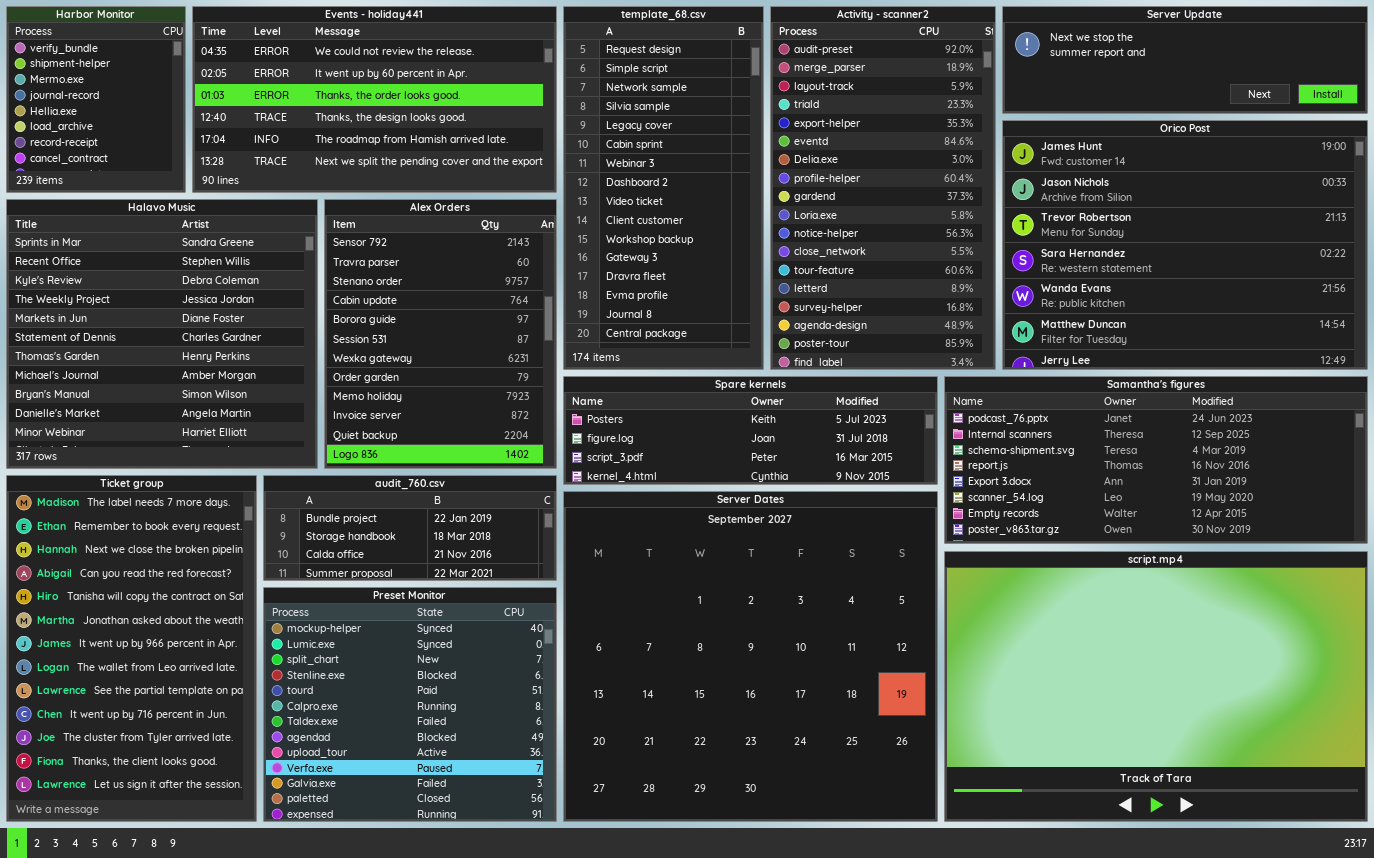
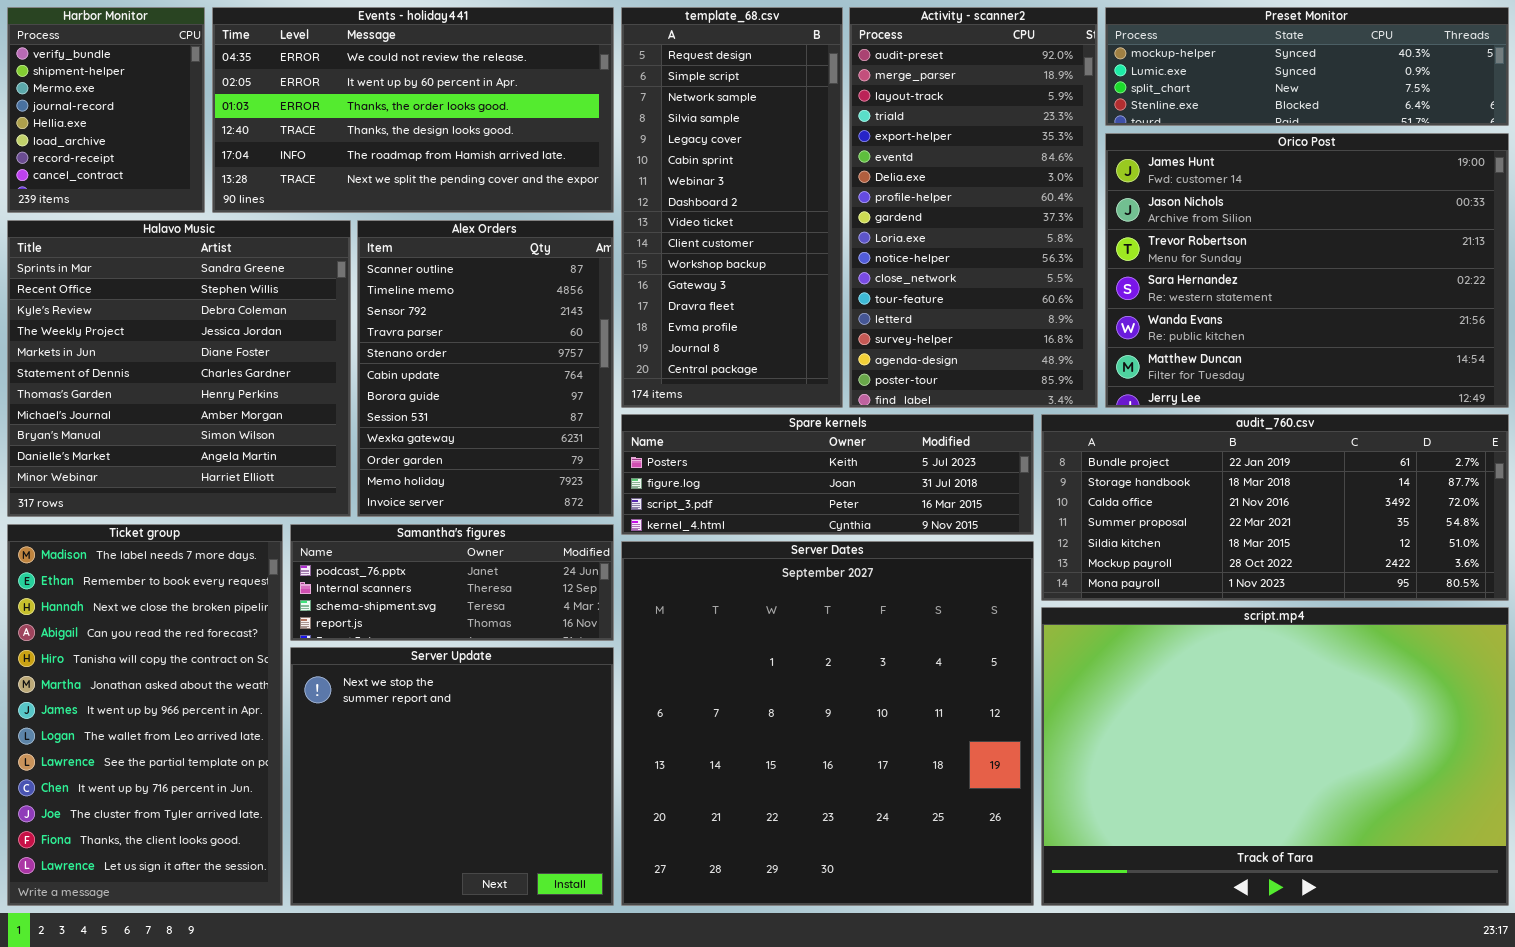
Server Update: [1002,6,1368,114] -> [290,647,614,906], moved, resized
Alex Orders: [324,199,557,469] -> [357,220,614,517], scrolled up 2 rows
Samantha's figures: [944,376,1368,544] -> [290,524,614,641], moved, resized
audit_760.csv: [263,475,557,581] -> [1041,414,1509,601], moved, resized
Preset Monitor: [263,587,557,822] -> [1105,7,1509,126], moved, resized

